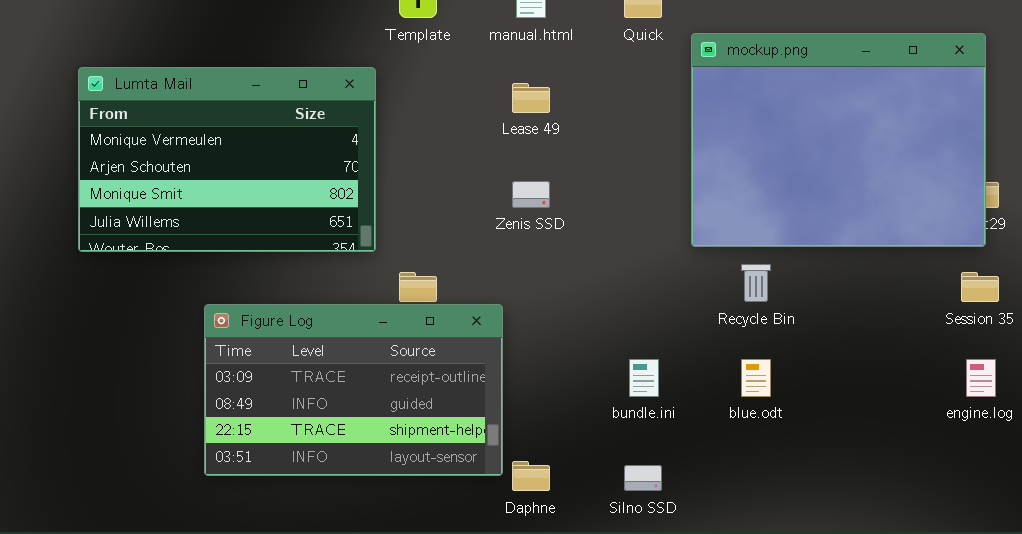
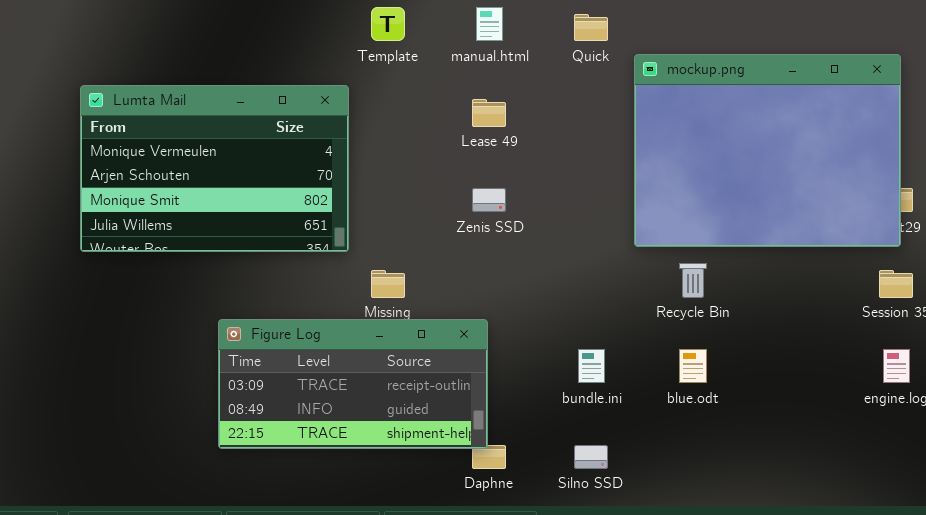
Figure Log: [204,304,503,476] -> [218,319,488,449], moved, resized

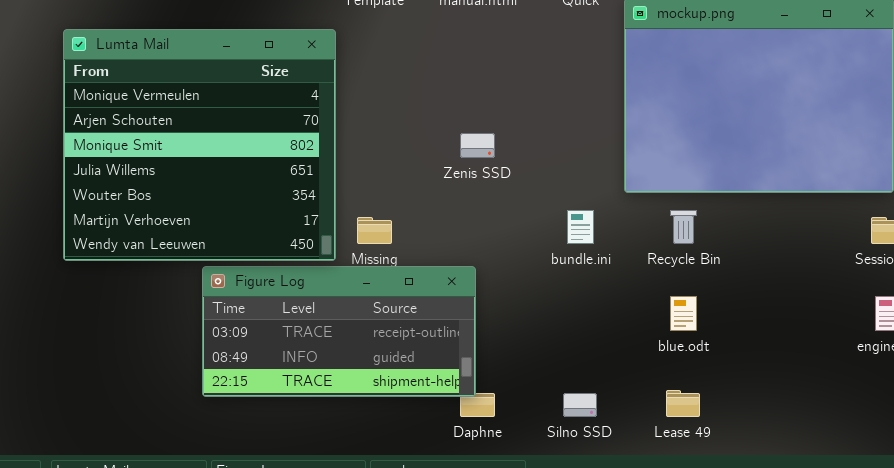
Lumta Mail: [80,85,349,252] -> [63,29,336,261], resized
Lease 49: [472,99,506,127] -> [666,390,700,417], moved
bundle.ini: [578,349,605,383] -> [567,210,594,244], moved

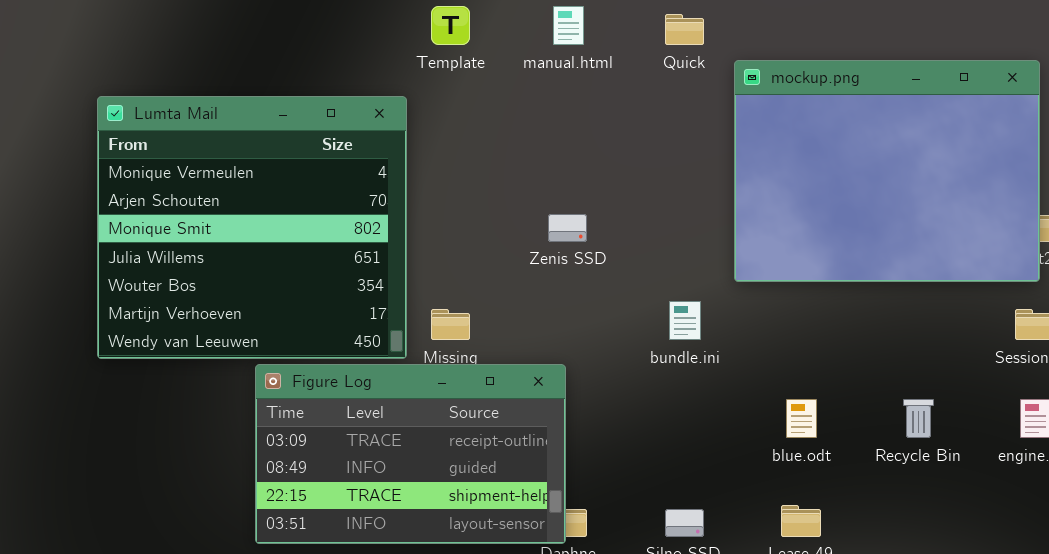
Recycle Bin: [670,210,697,244] -> [903,399,934,438], moved
Figure Log: [202,266,476,397] -> [255,364,566,544], resized

